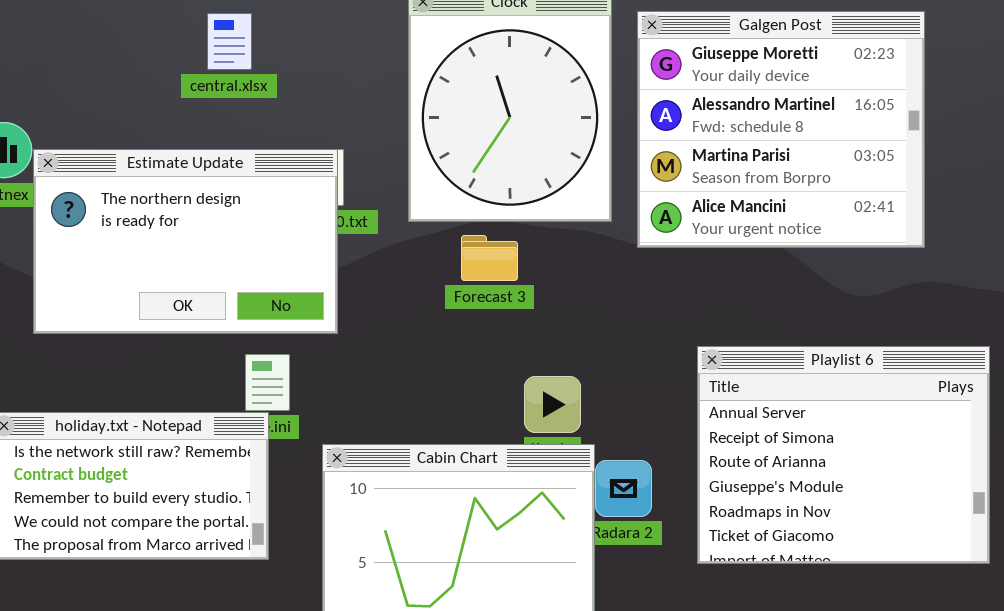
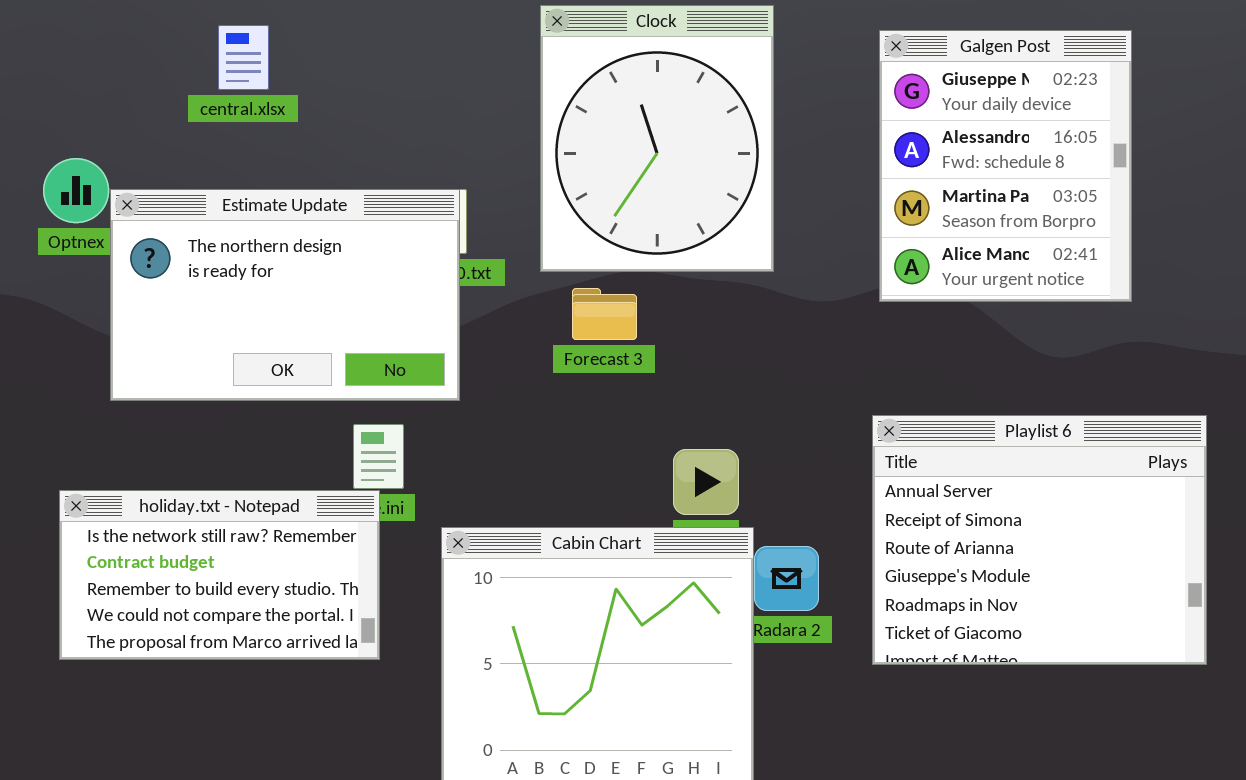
Galgen Post: [637,11,925,248] -> [879,30,1132,302], resized
central.xlsx: [207,13,252,70] -> [218,25,269,90], moved
Forecast 3: [461,235,518,281] -> [572,288,637,340], moved

